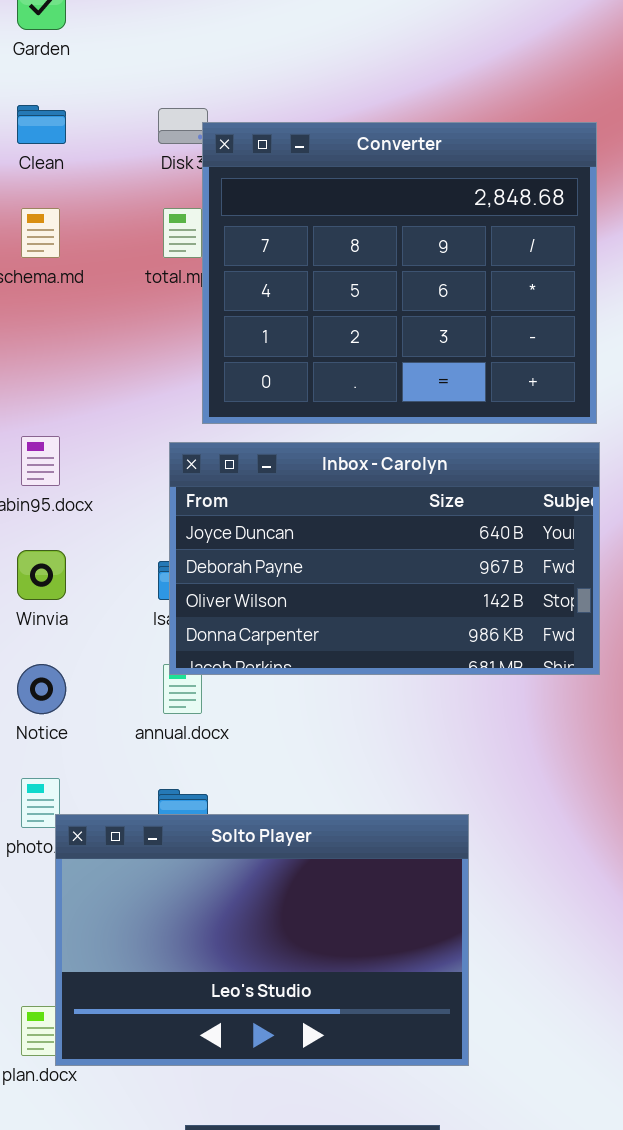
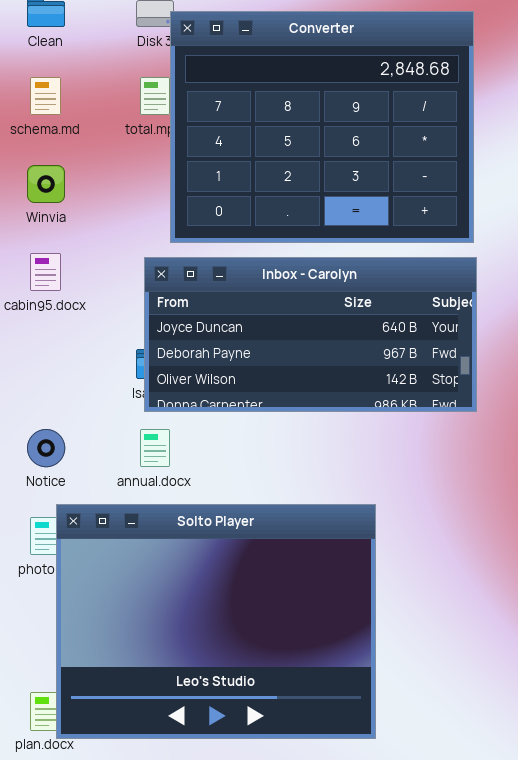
Inbox - Carolyn: [169,442,600,675] -> [144,257,477,412], resized
Winvia: [17,550,66,600] -> [27,165,65,203], moved
Solto Player: [55,814,469,1066] -> [56,504,376,739], resized

